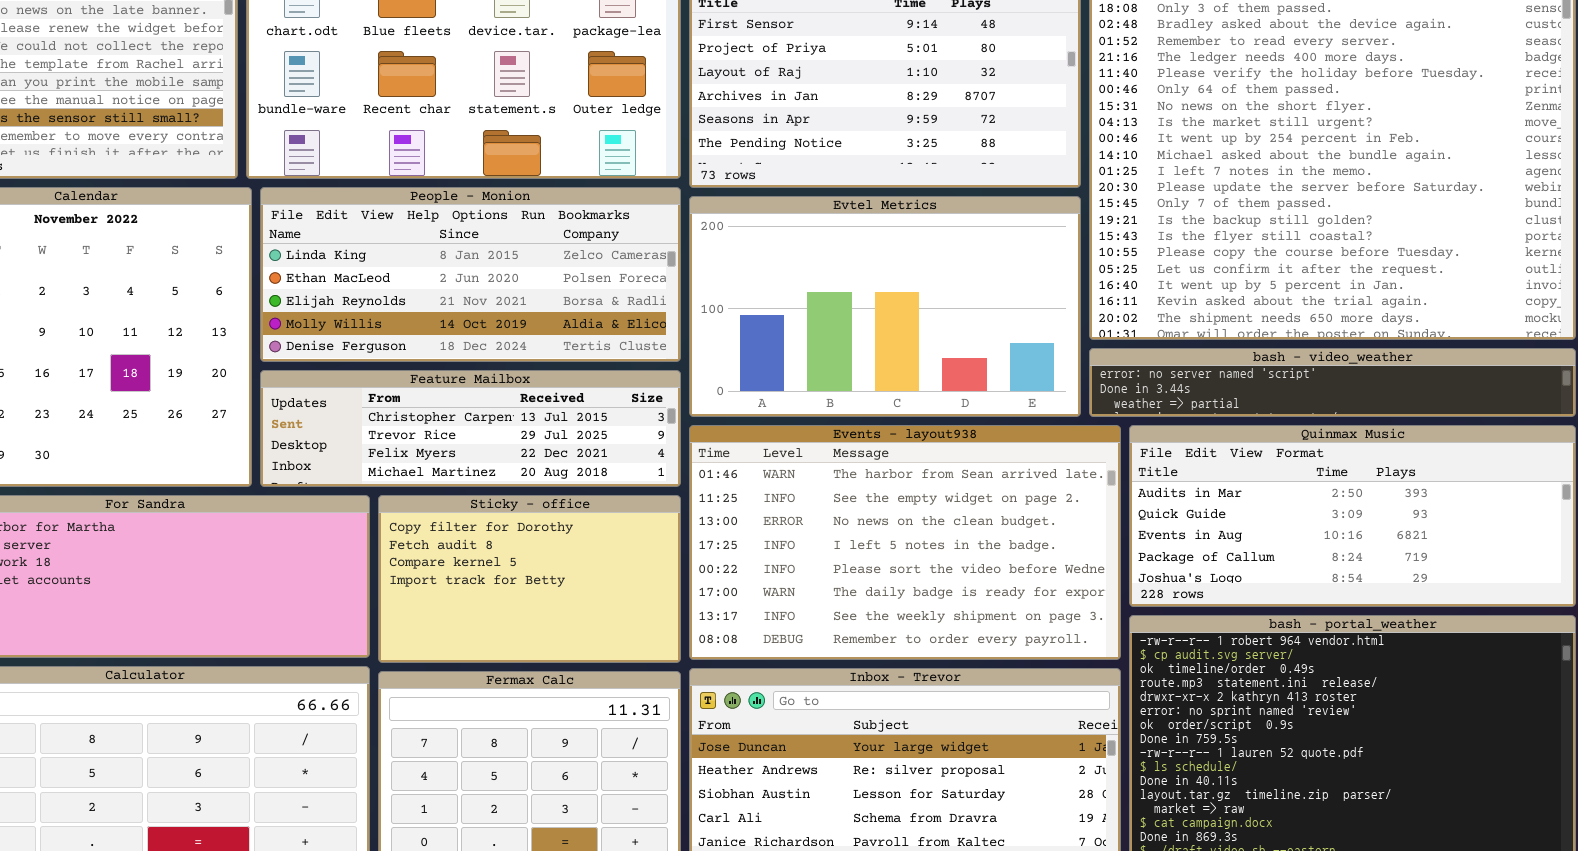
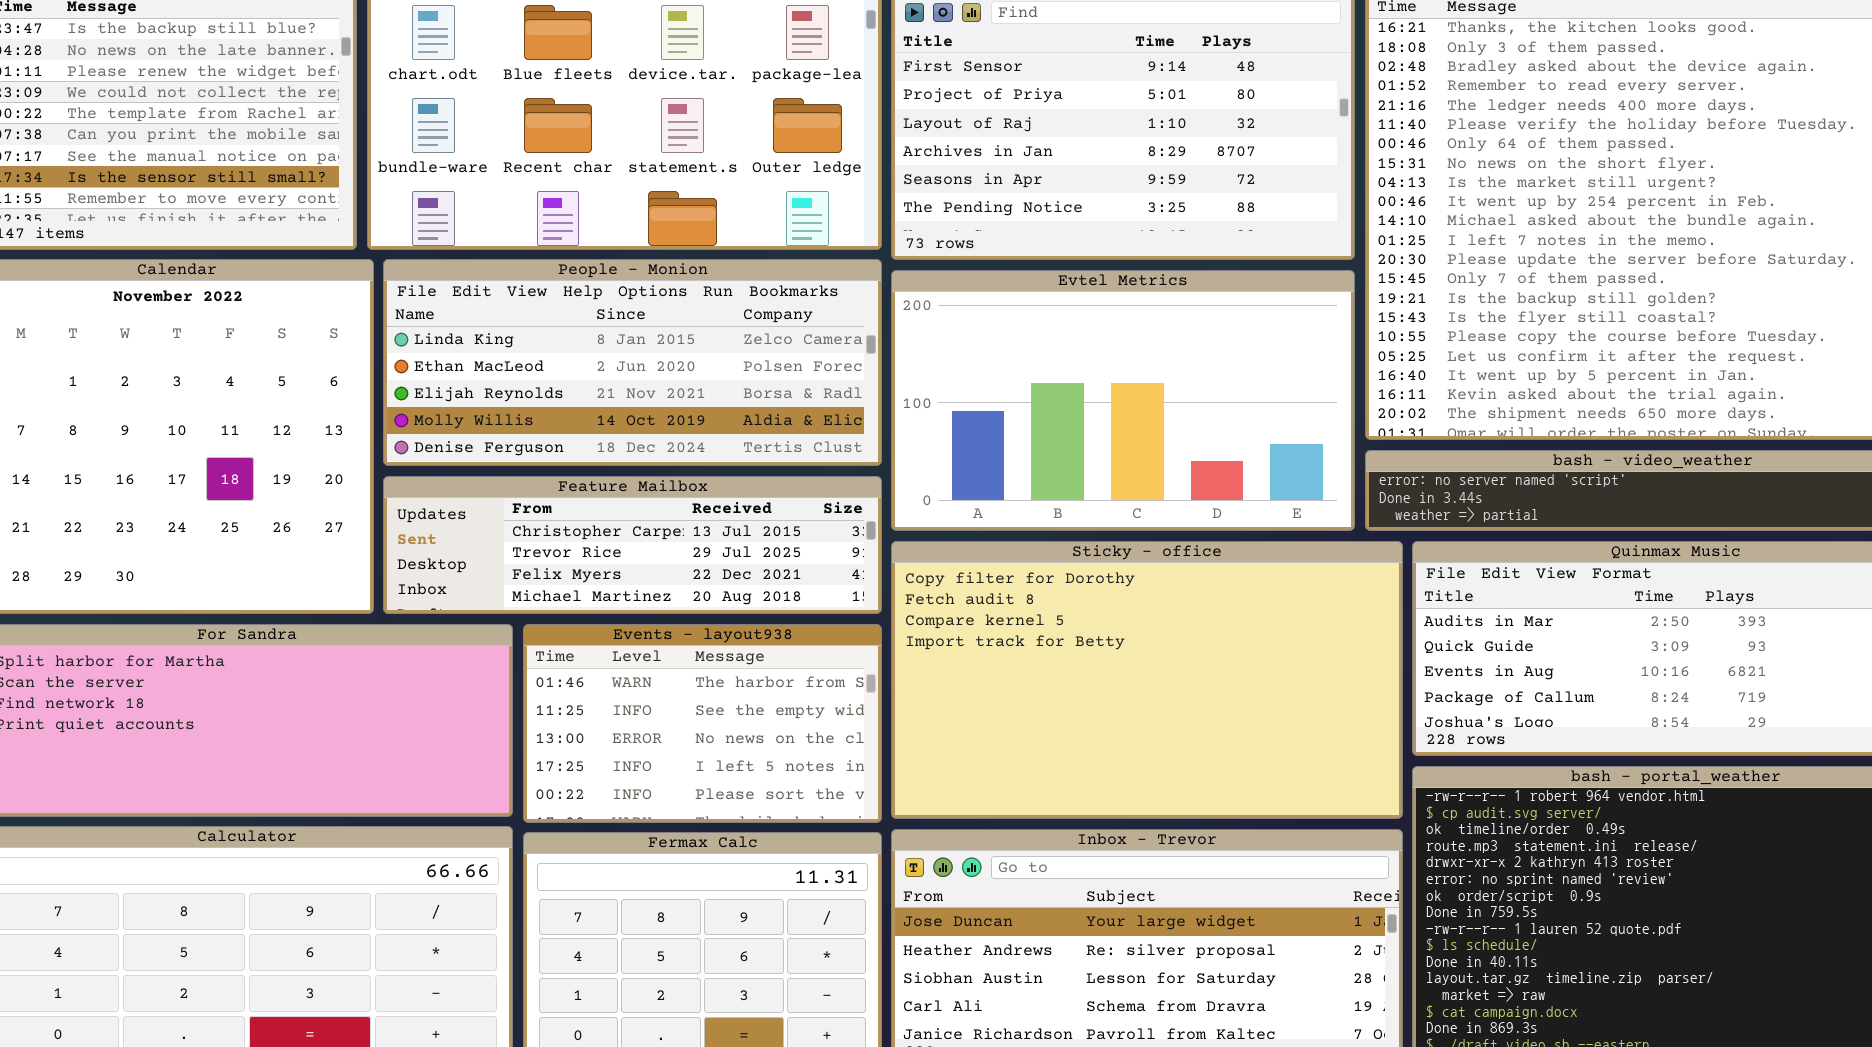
Events - layout938: [689,425,1121,660] -> [523,624,882,823], moved, resized
Sticky - office: [378,495,681,663] -> [891,541,1403,819], moved, resized

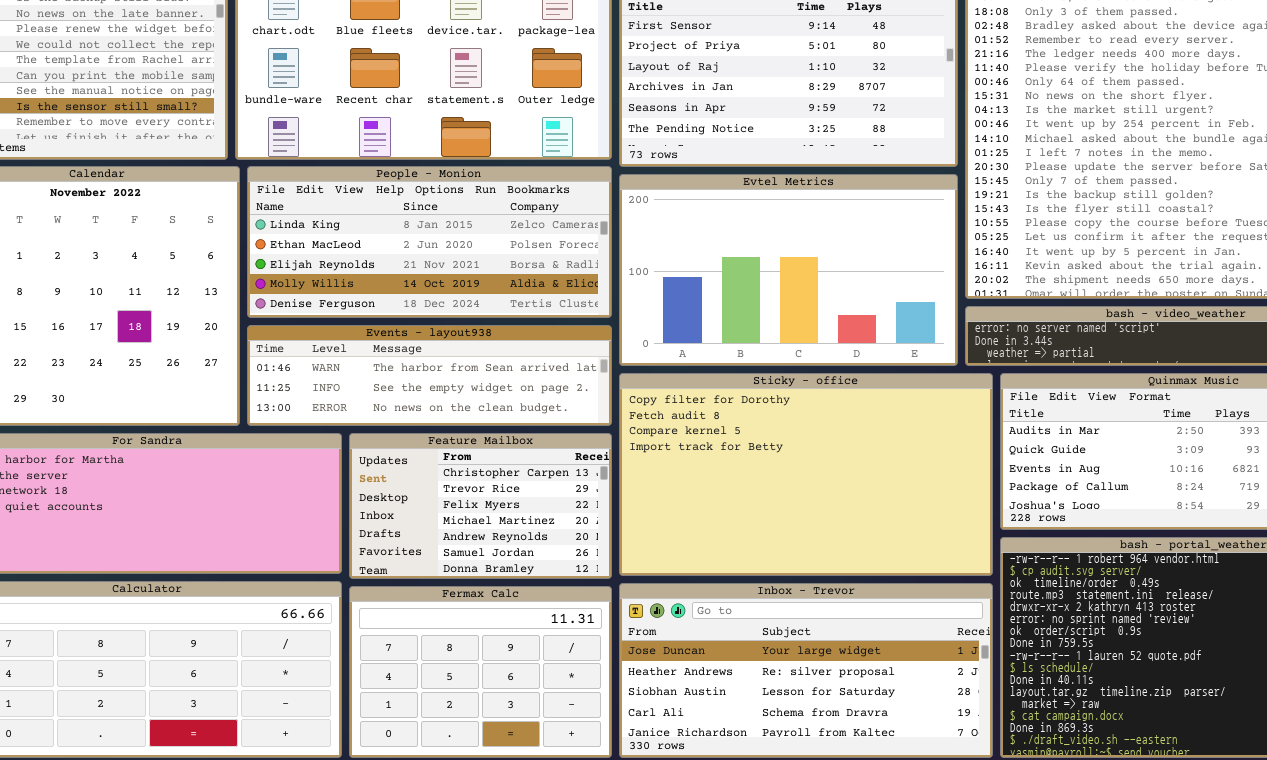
Feature Mailbox: [383,476,882,614] -> [349,433,612,579], moved, resized
Events - layout938: [523,624,882,823] -> [247,325,612,426], moved, resized

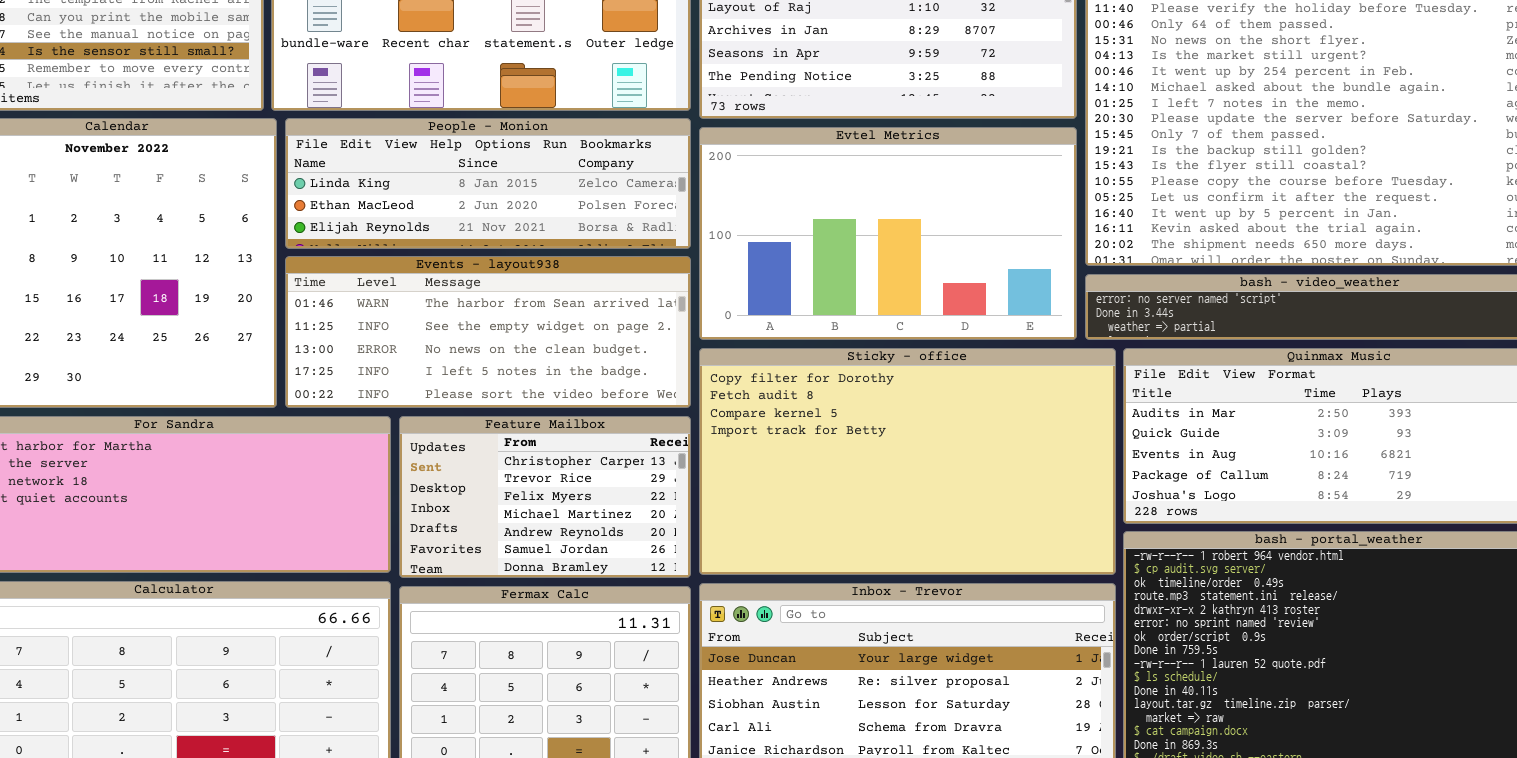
People - Monion: [247,166,612,318] -> [285,118,691,249], resized
Events - layout938: [247,325,612,426] -> [285,256,691,408], resized

